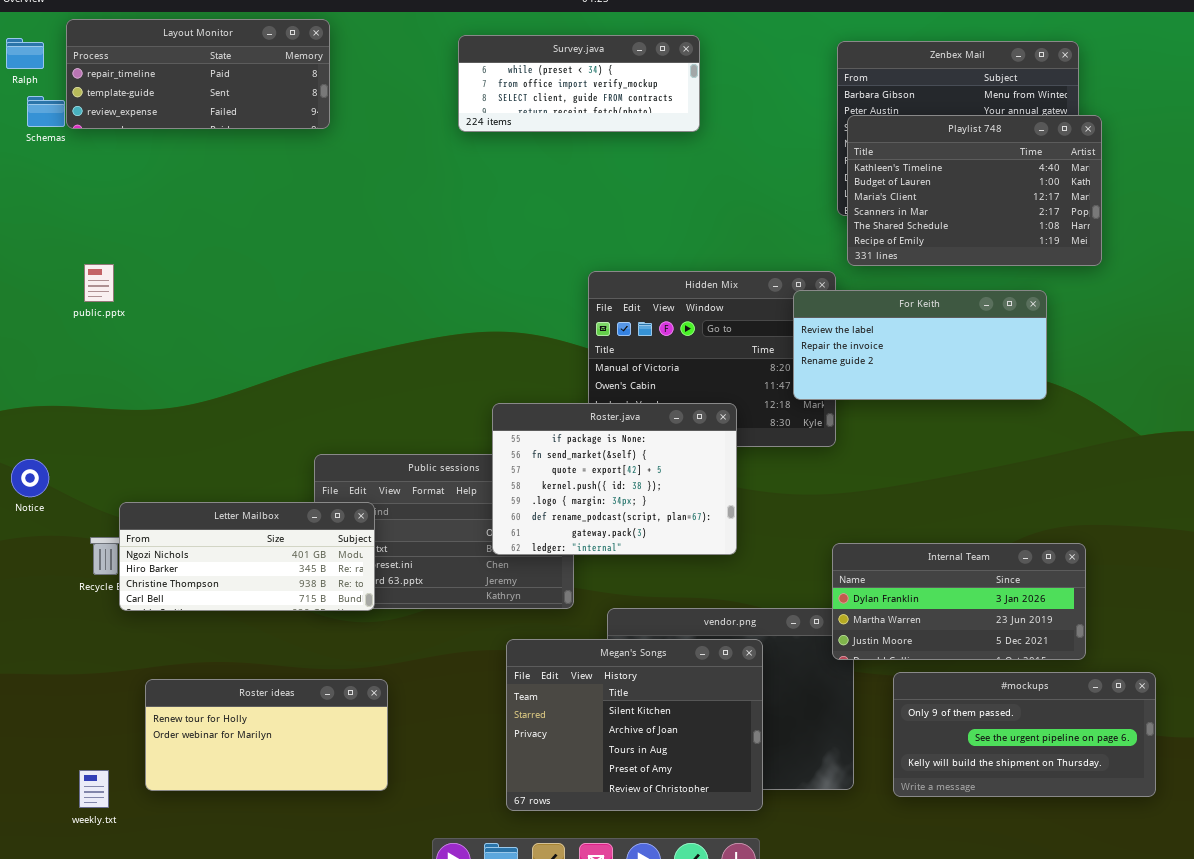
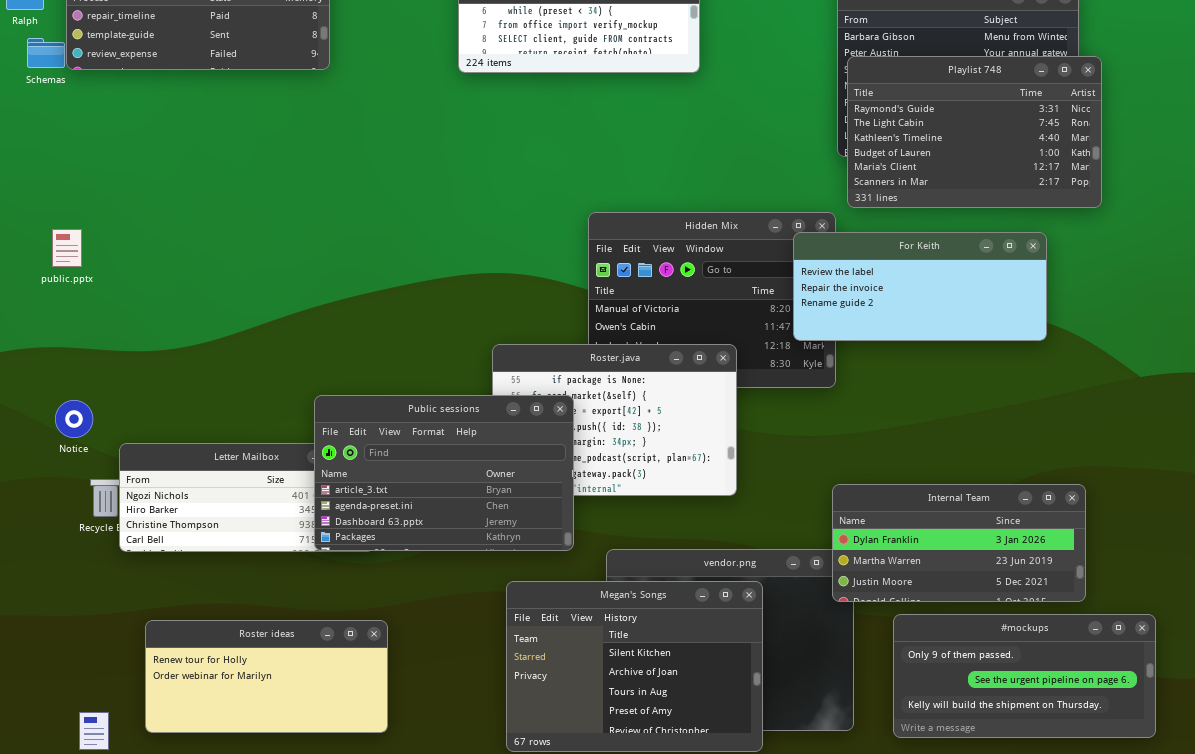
Playlist 748: [847,115,1102,266] -> [847,56,1102,208], scrolled up 2 rows
public.pptx: [84,264,114,302] -> [52,229,82,267], moved
Public sessions: [314,454,574,609] -> [314,395,574,551], raised
Notice: [11,459,49,497] -> [55,400,93,438], moved

